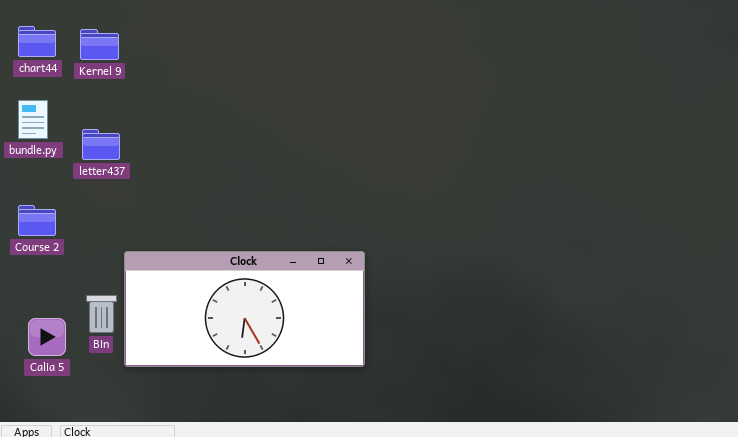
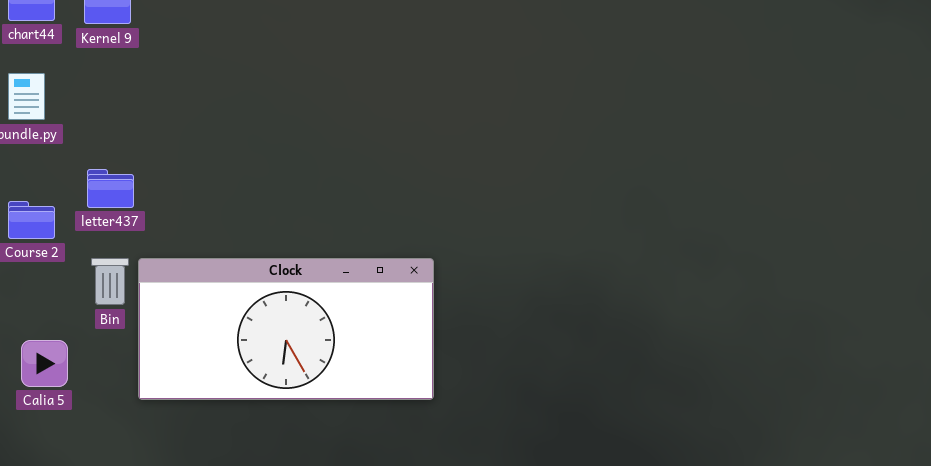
letter437: [82,129,120,160] -> [87,169,134,208], moved
Bin: [86,295,117,333] -> [91,258,129,305], moved

